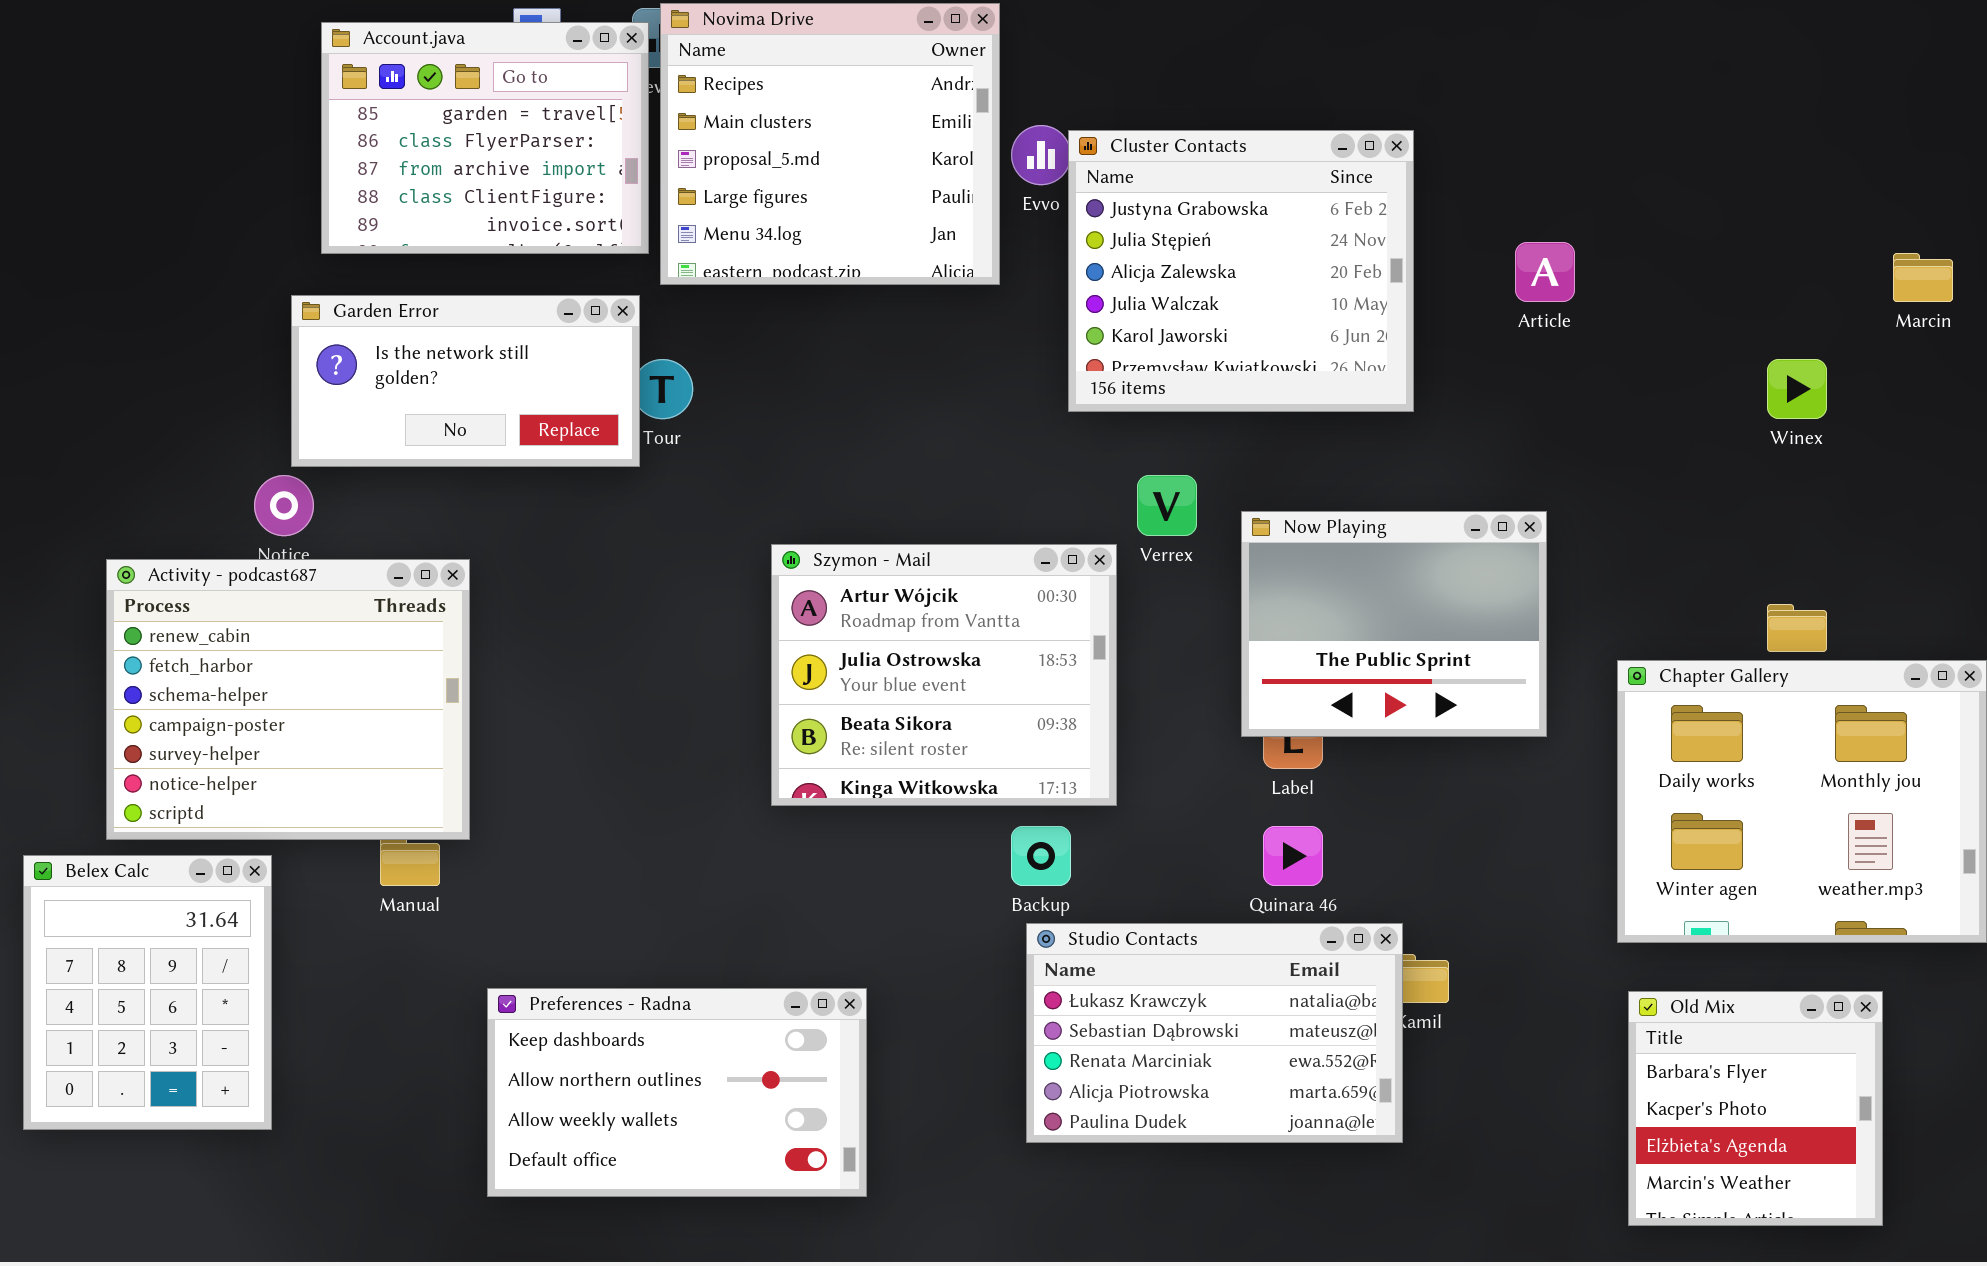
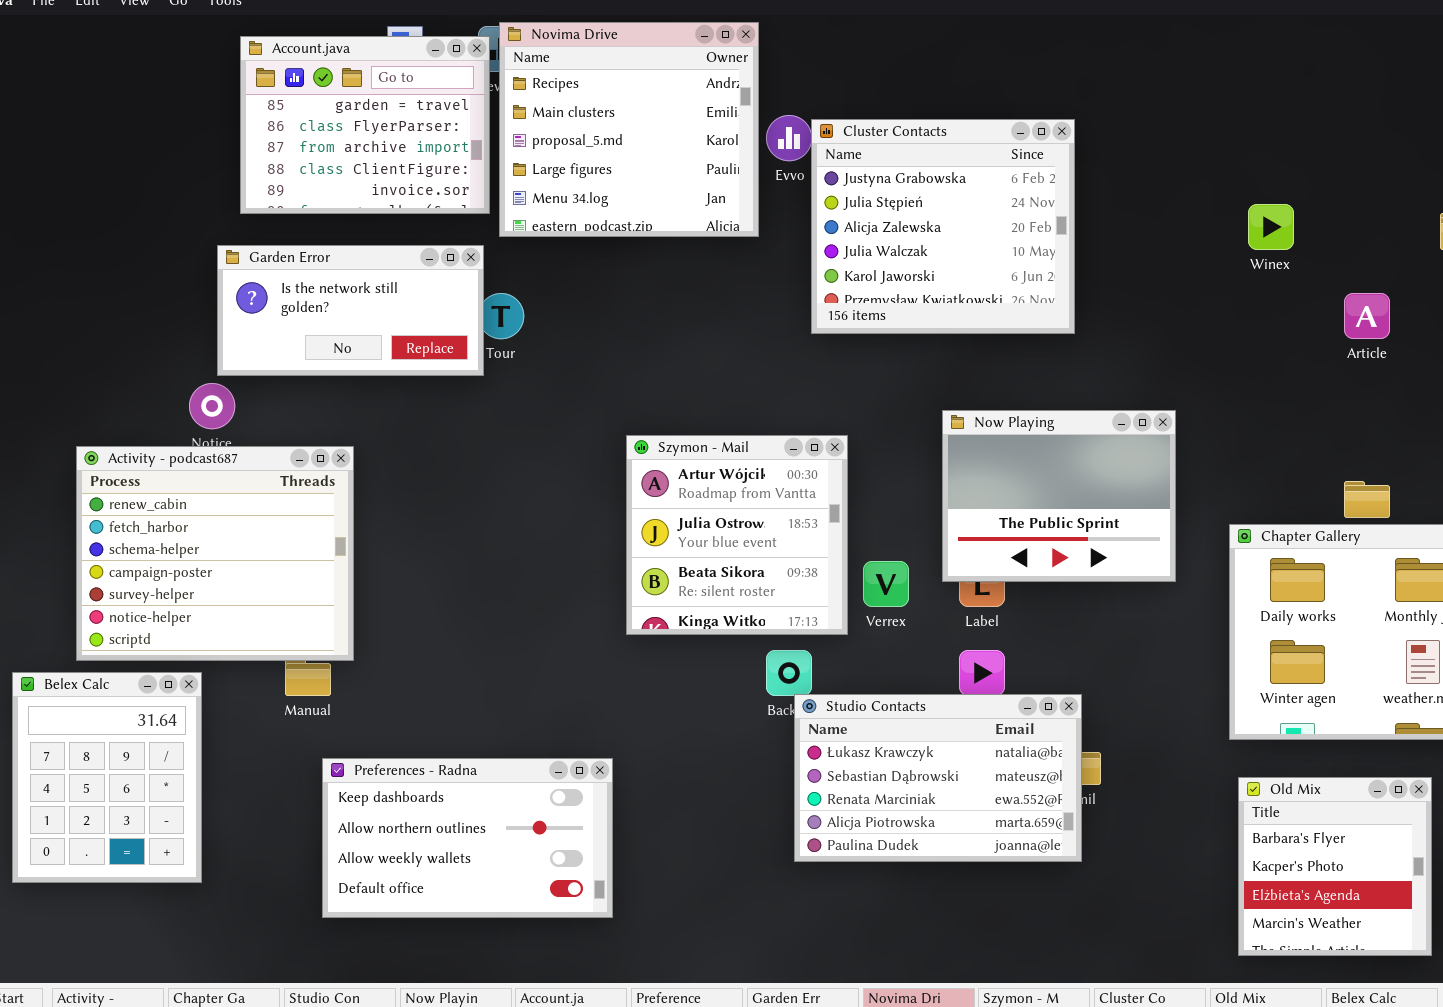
Article: [1515,242,1575,302] -> [1344,293,1390,339], moved
Winex: [1767,359,1827,419] -> [1248,204,1294,250], moved
Verrex: [1137,475,1197,536] -> [863,561,909,607], moved
Szymon - Mail: [771,544,1117,806] -> [626,435,848,635], resized
Studio Contacts: [1026,923,1403,1143] -> [794,694,1082,862], moved
Preferences - Radna: [487,988,867,1197] -> [322,758,613,918], moved

